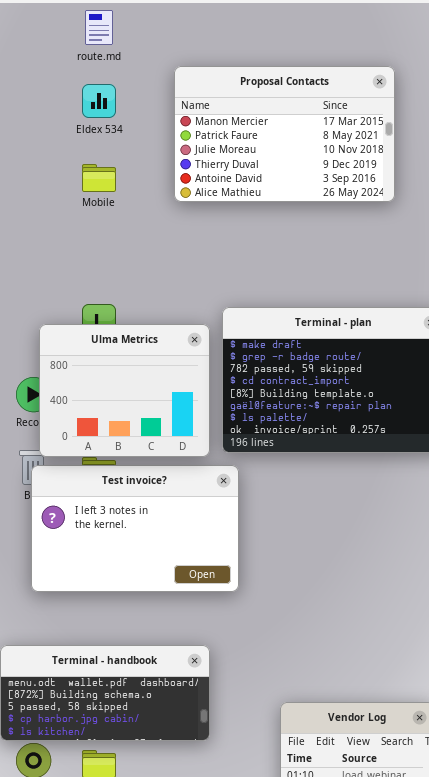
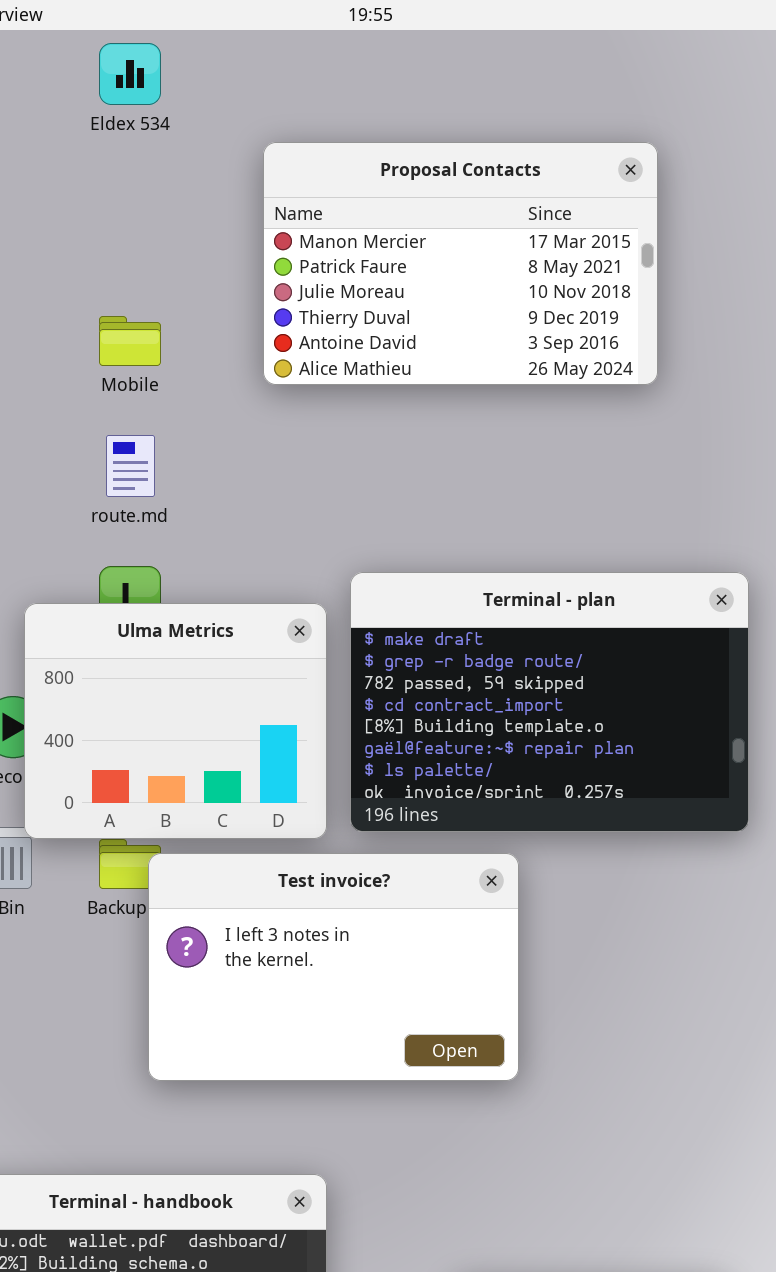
route.md: [85,10,113,45] -> [106,435,155,497], moved
Eldex 534: [82,84,116,118] -> [99,43,161,105], moved
Test invoice?: [31,465,239,592] -> [148,853,519,1081], moved

